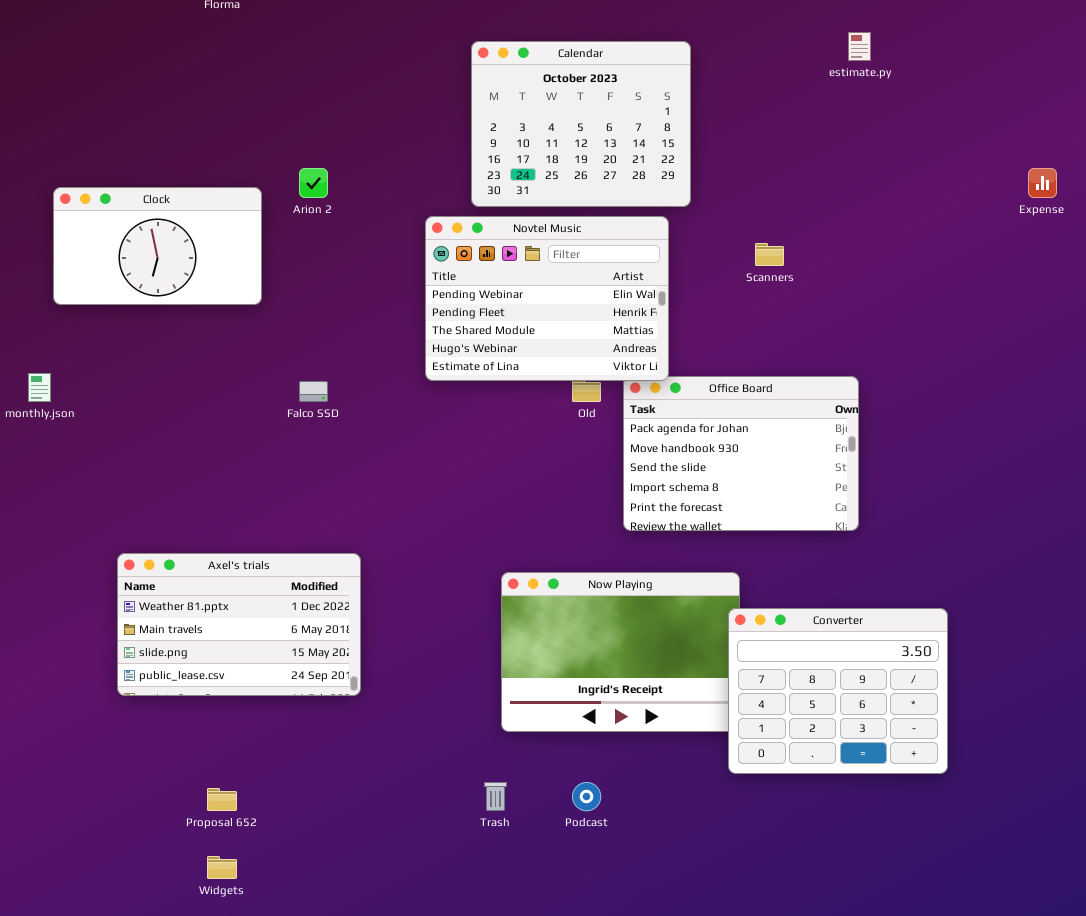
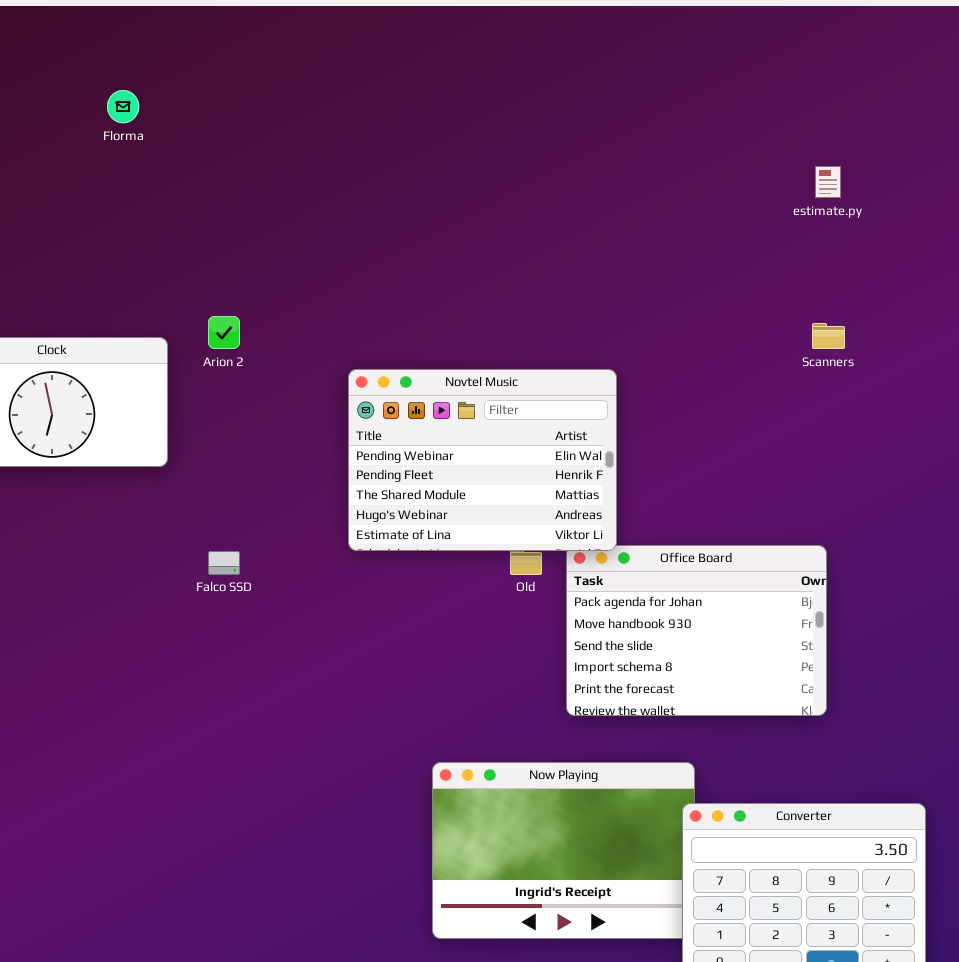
Calendar: [471,41,691,207] -> none, closed
Scanners: [755,243,784,266] -> [812,323,845,349], moved
Axel's trials: [117,553,361,696] -> none, closed

